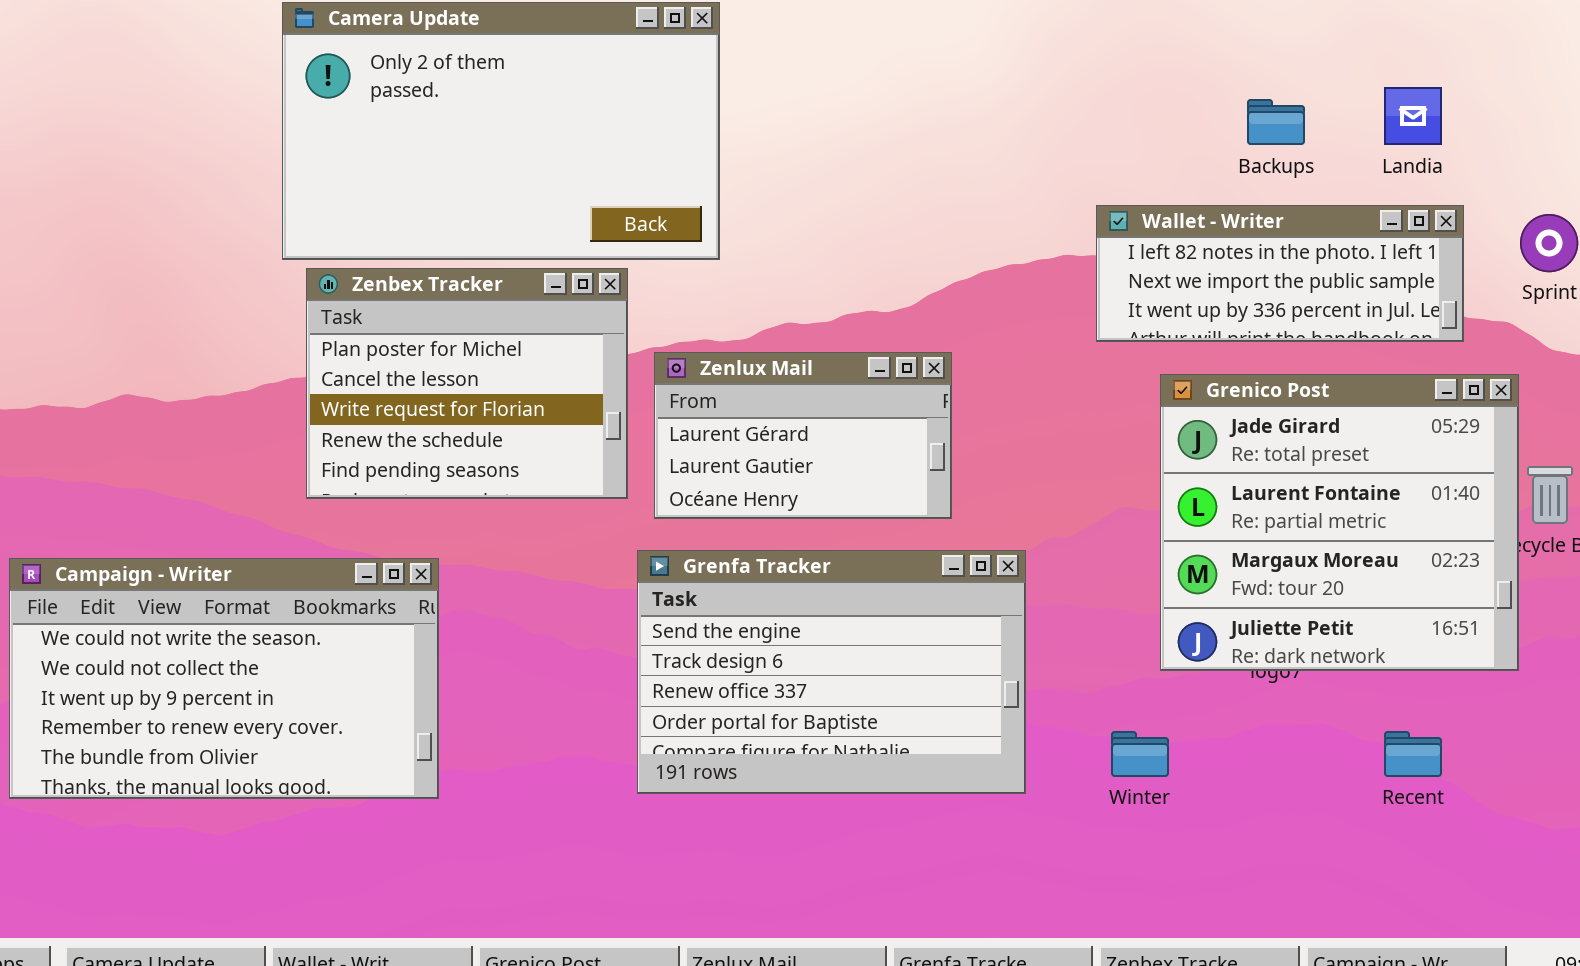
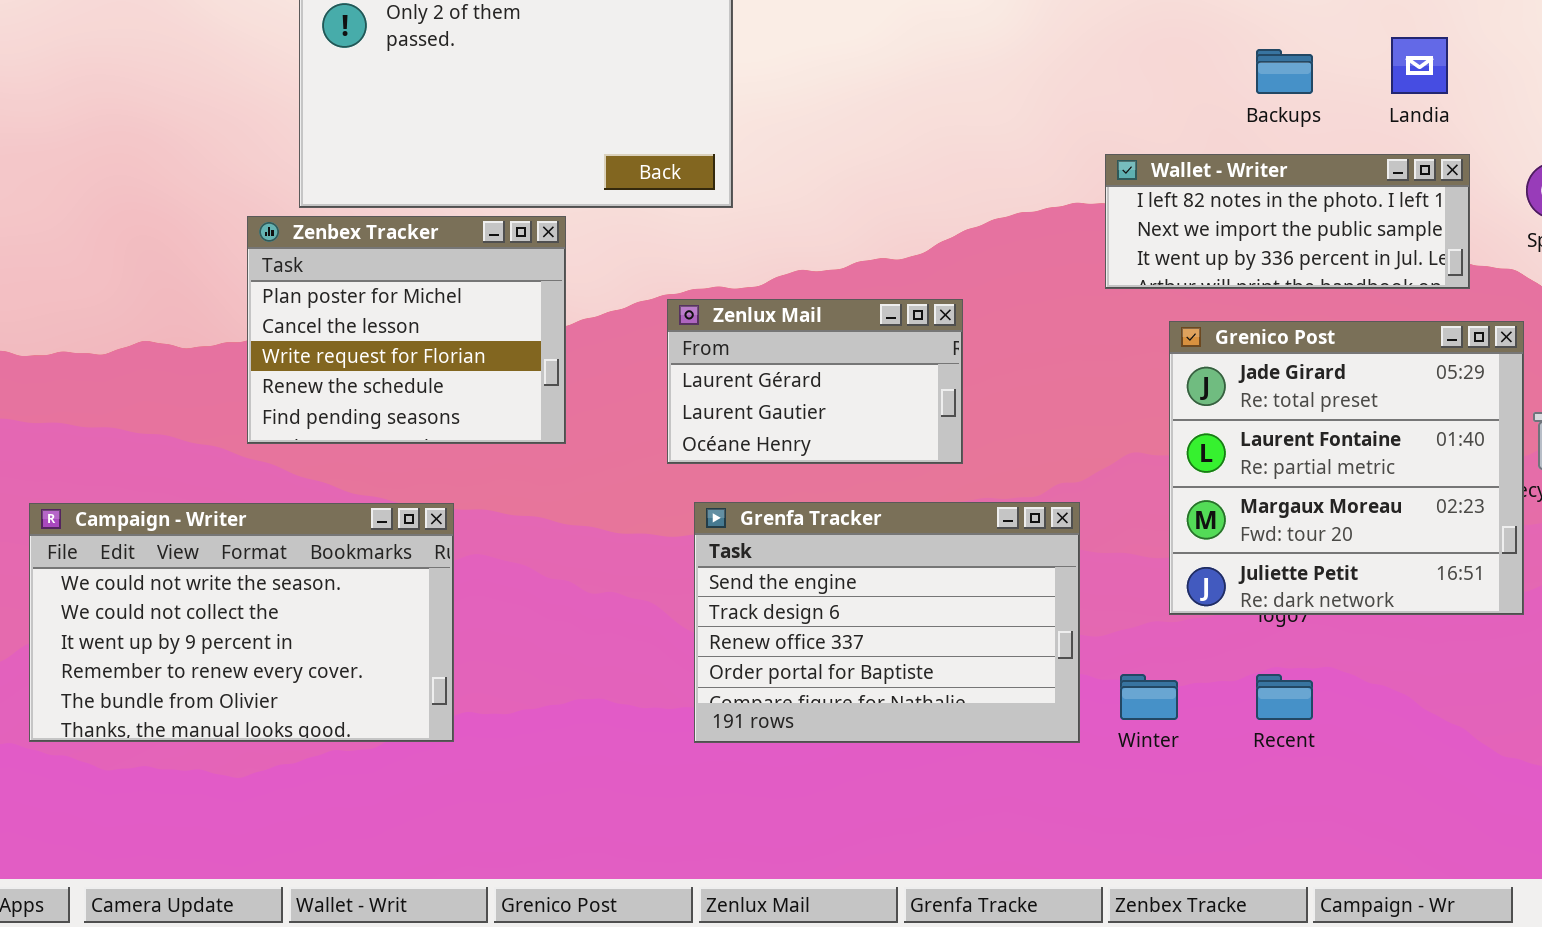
Zenbex Tracker: [306,268,628,499] -> [247,216,566,444], moved
Grenfa Tracker: [637,550,1026,794] -> [694,502,1080,743], moved
Recent: [1384,731,1442,777] -> [1256,674,1313,720], moved

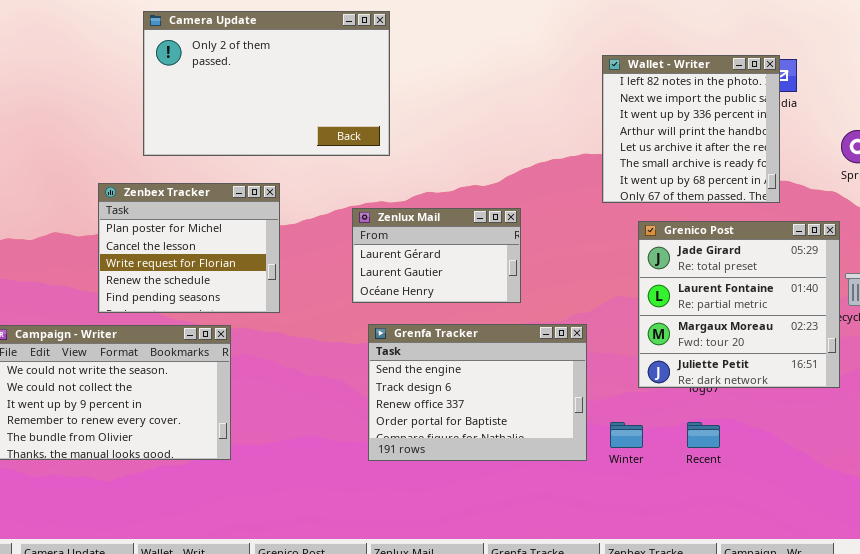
Wallet - Writer: [1105,154,1470,289] -> [602,55,780,203], resized
Zenbex Tracker: [247,216,566,444] -> [98,183,280,313], moved

